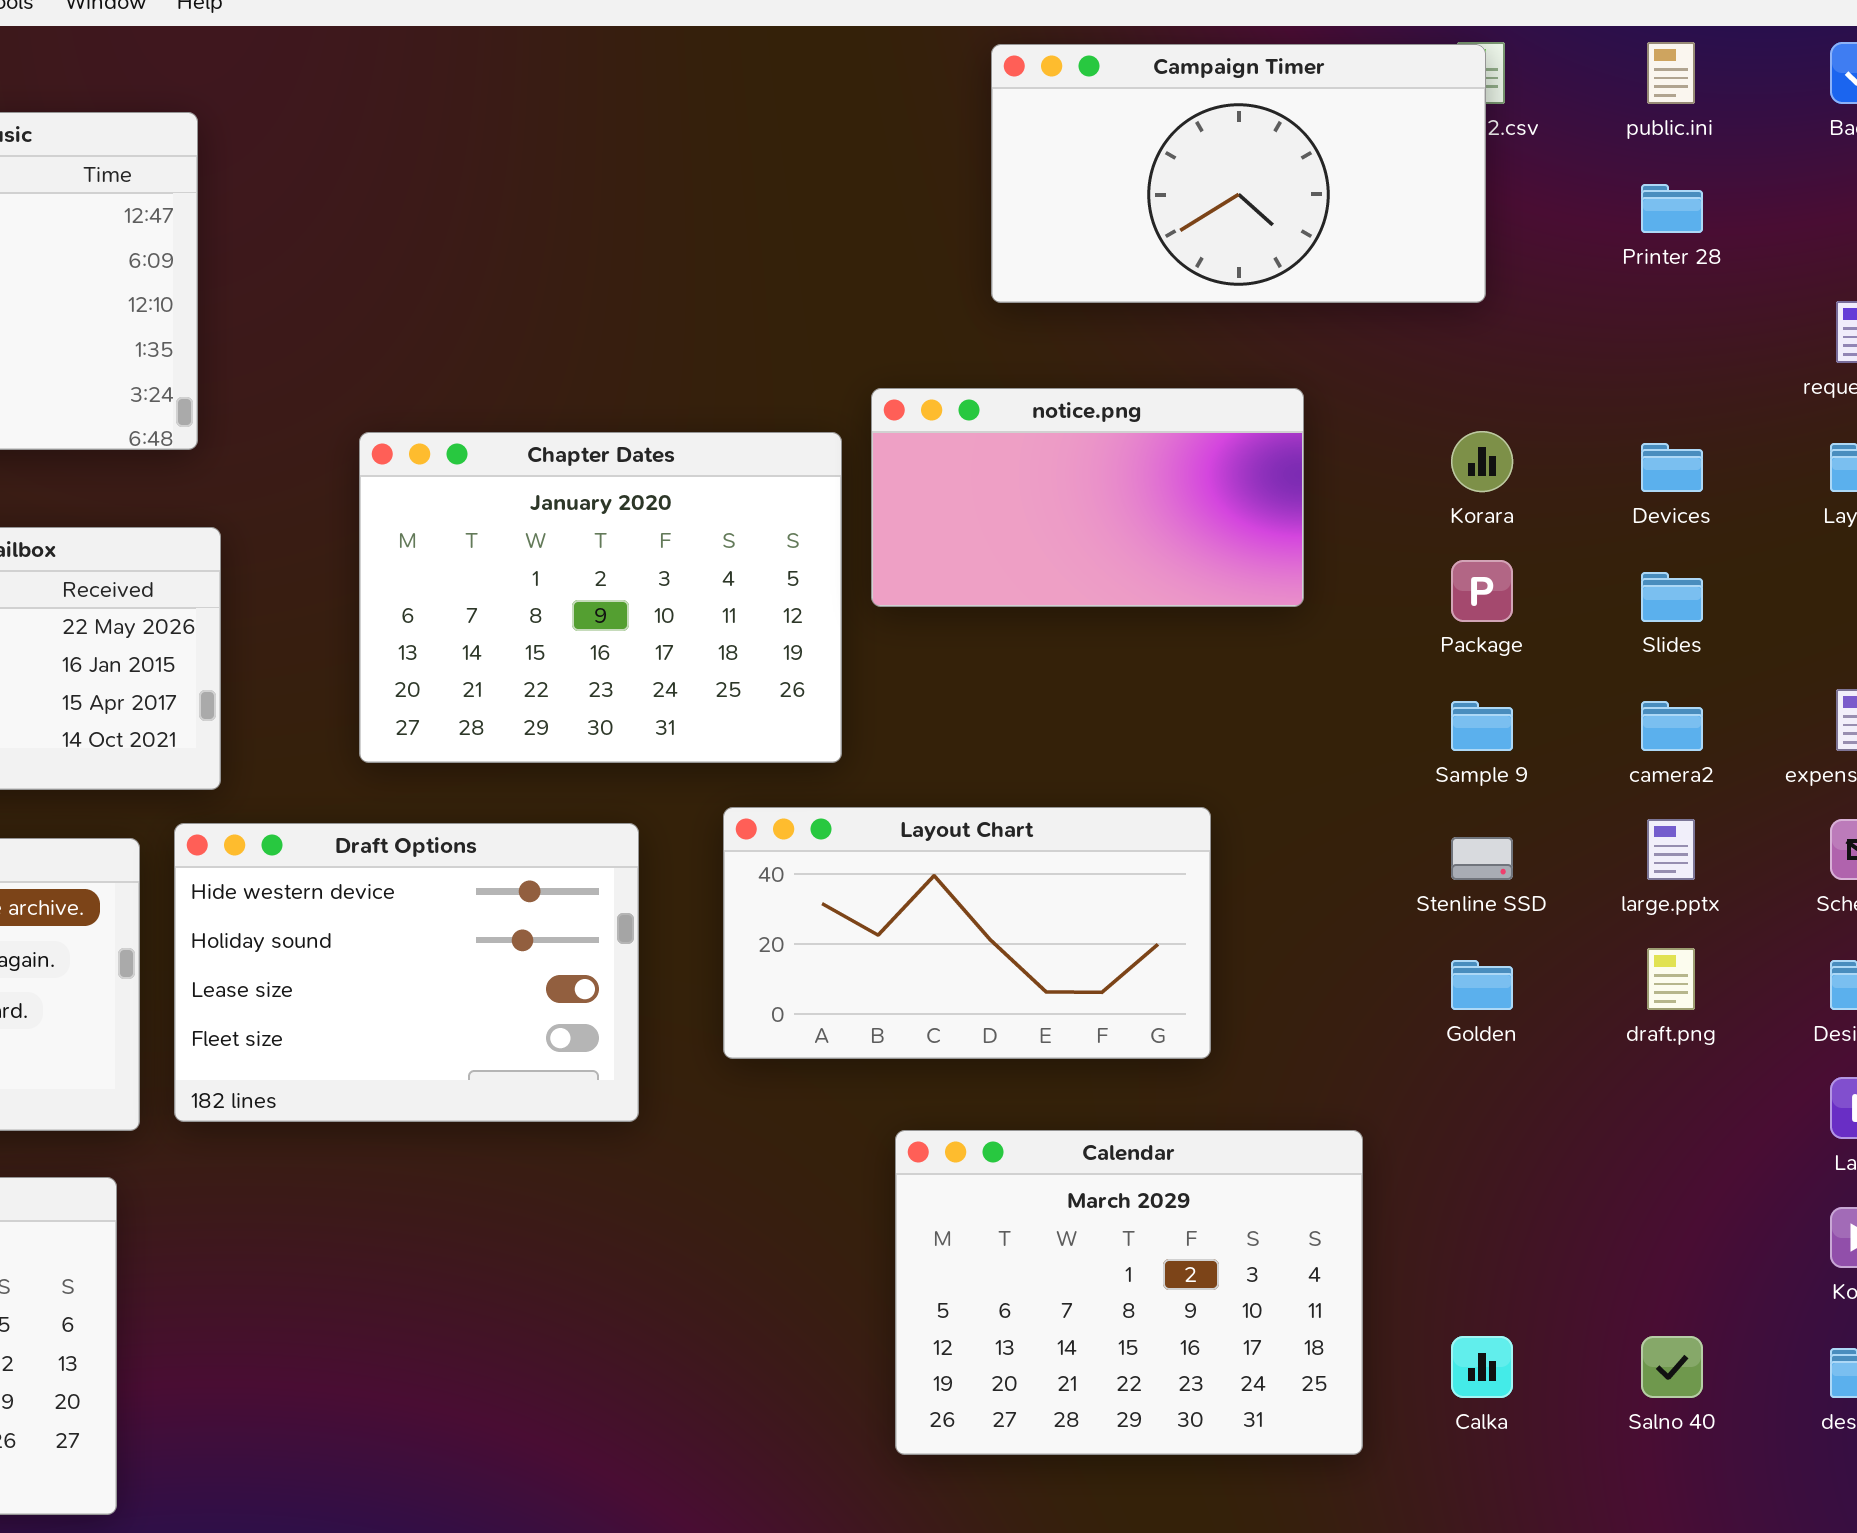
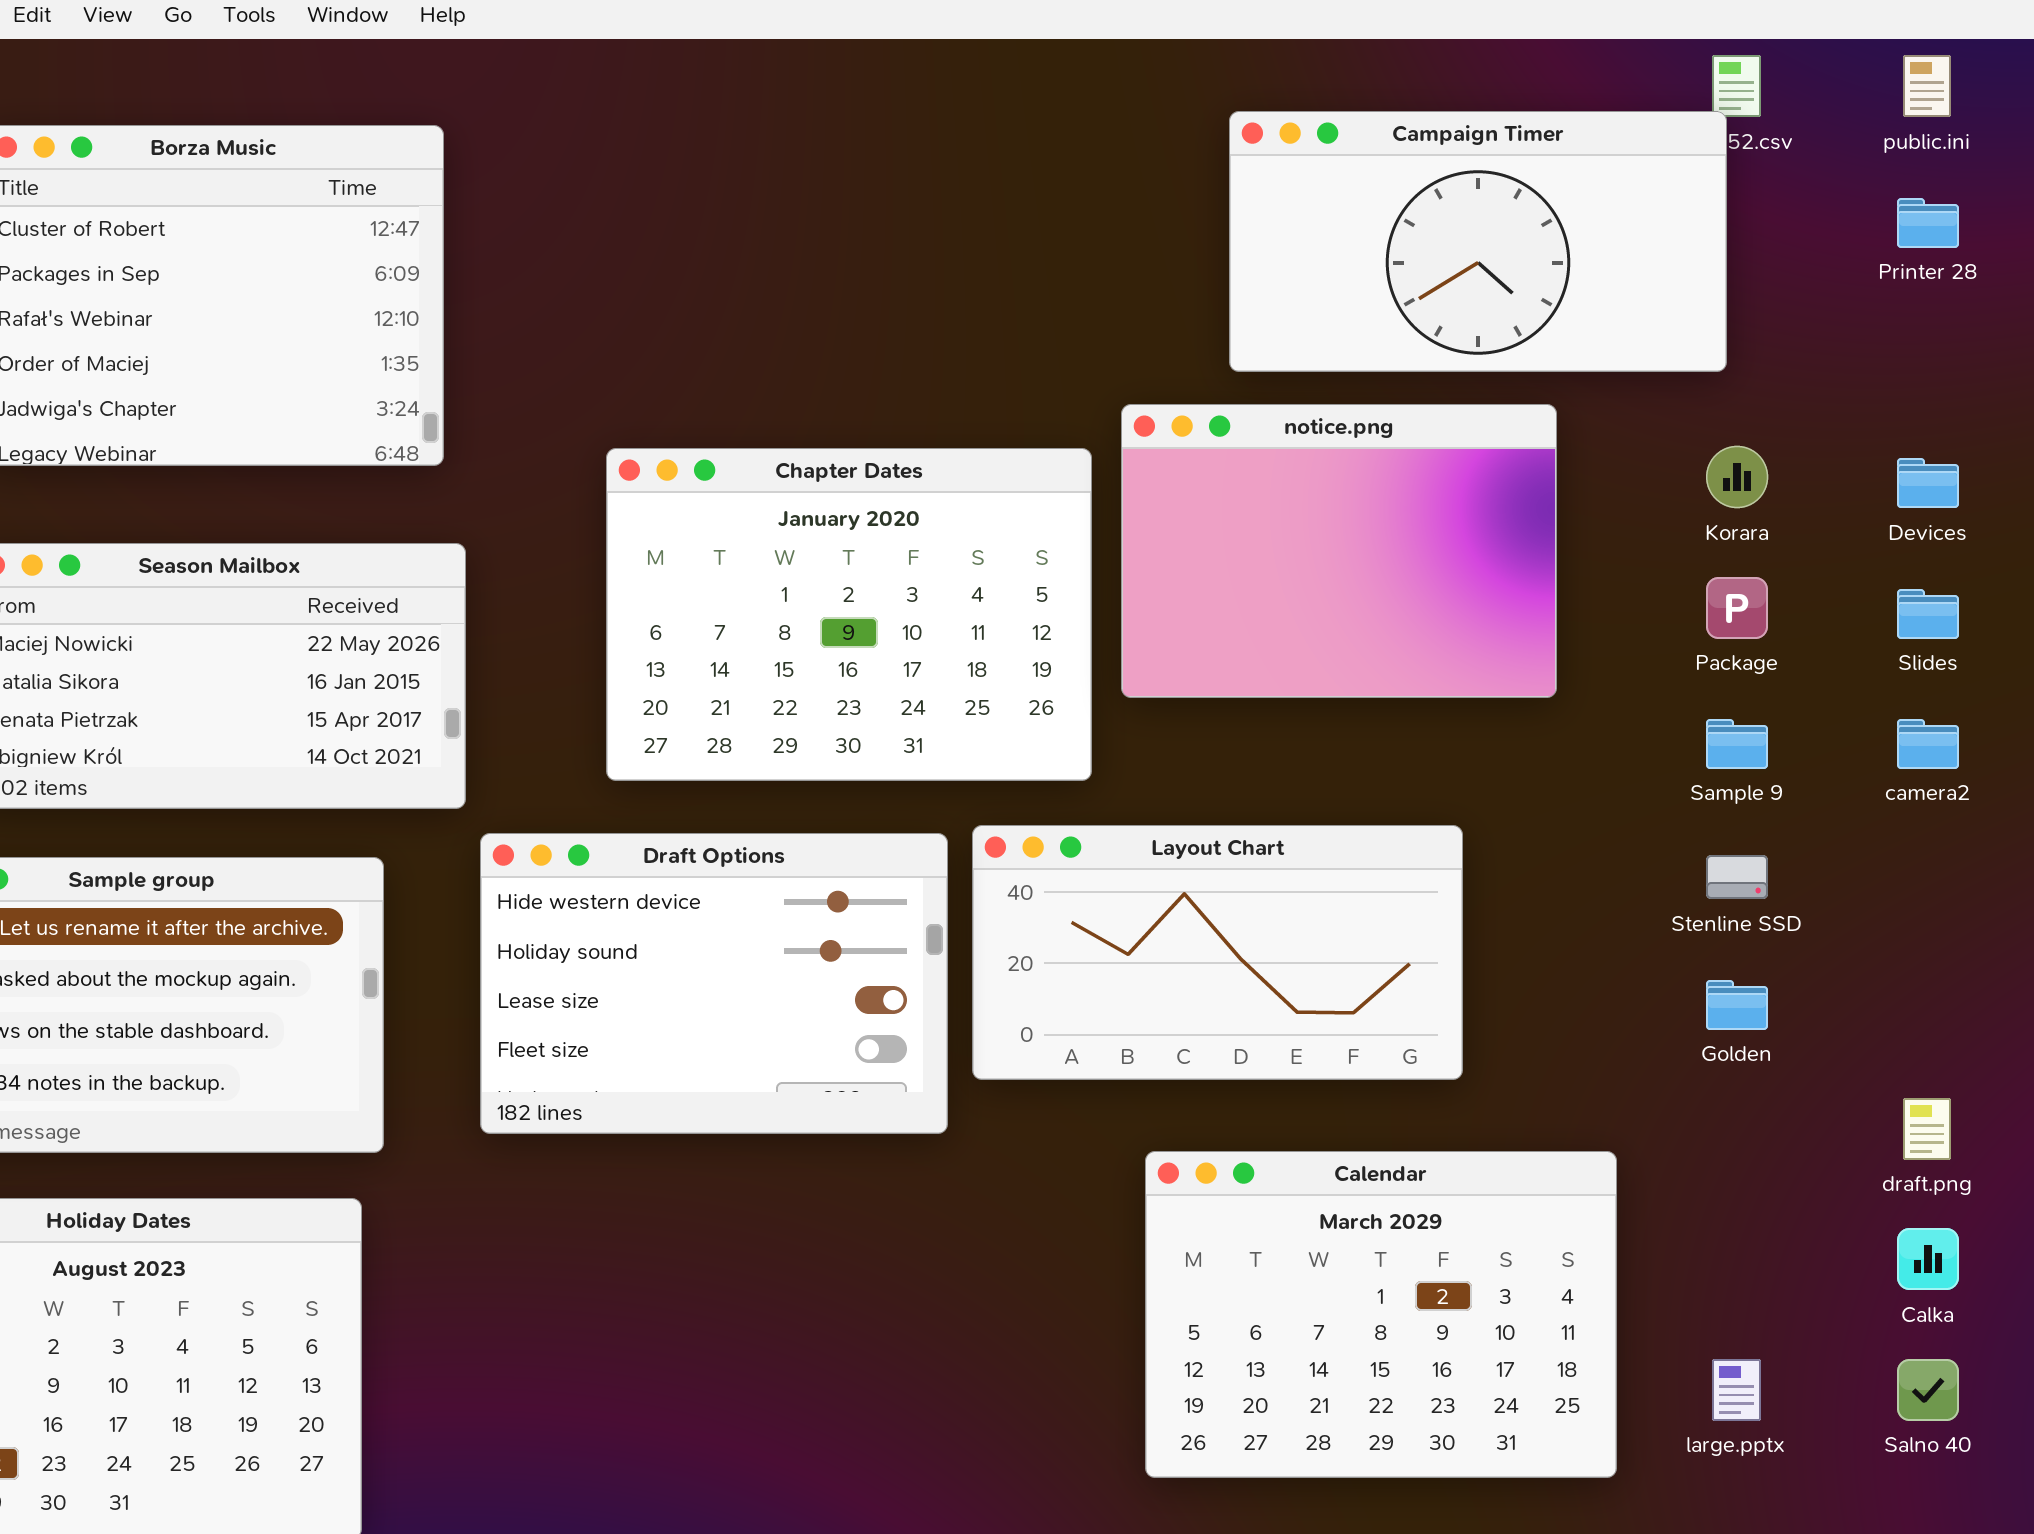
Campaign Timer: [991,44,1486,303] -> [1229,111,1727,372], moved
notice.png: [871,388,1304,607] -> [1121,404,1557,698], resized
large.pptx: [1647,819,1695,880] -> [1712,1359,1761,1421], moved
Draft Options: [174,823,639,1122] -> [480,833,948,1134], moved
draft.png: [1647,948,1695,1010] -> [1903,1098,1951,1160], moved
Calka: [1451,1336,1513,1398] -> [1897,1228,1959,1290], moved

